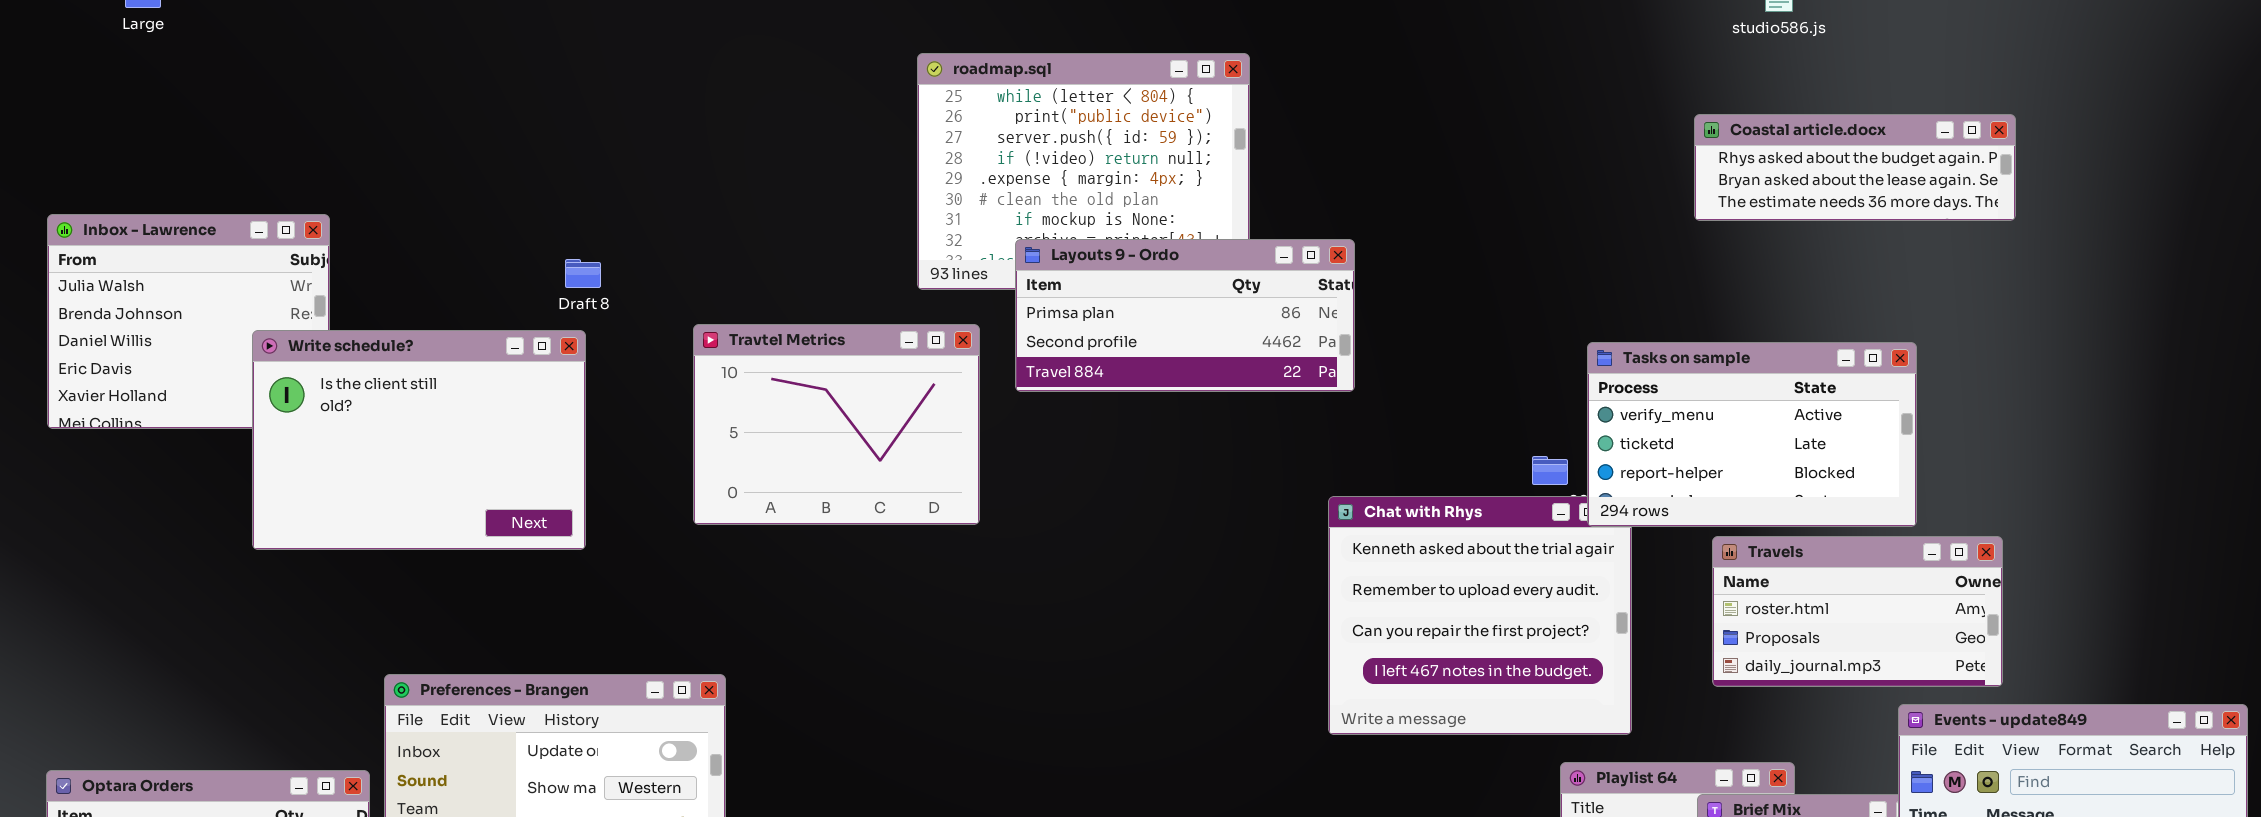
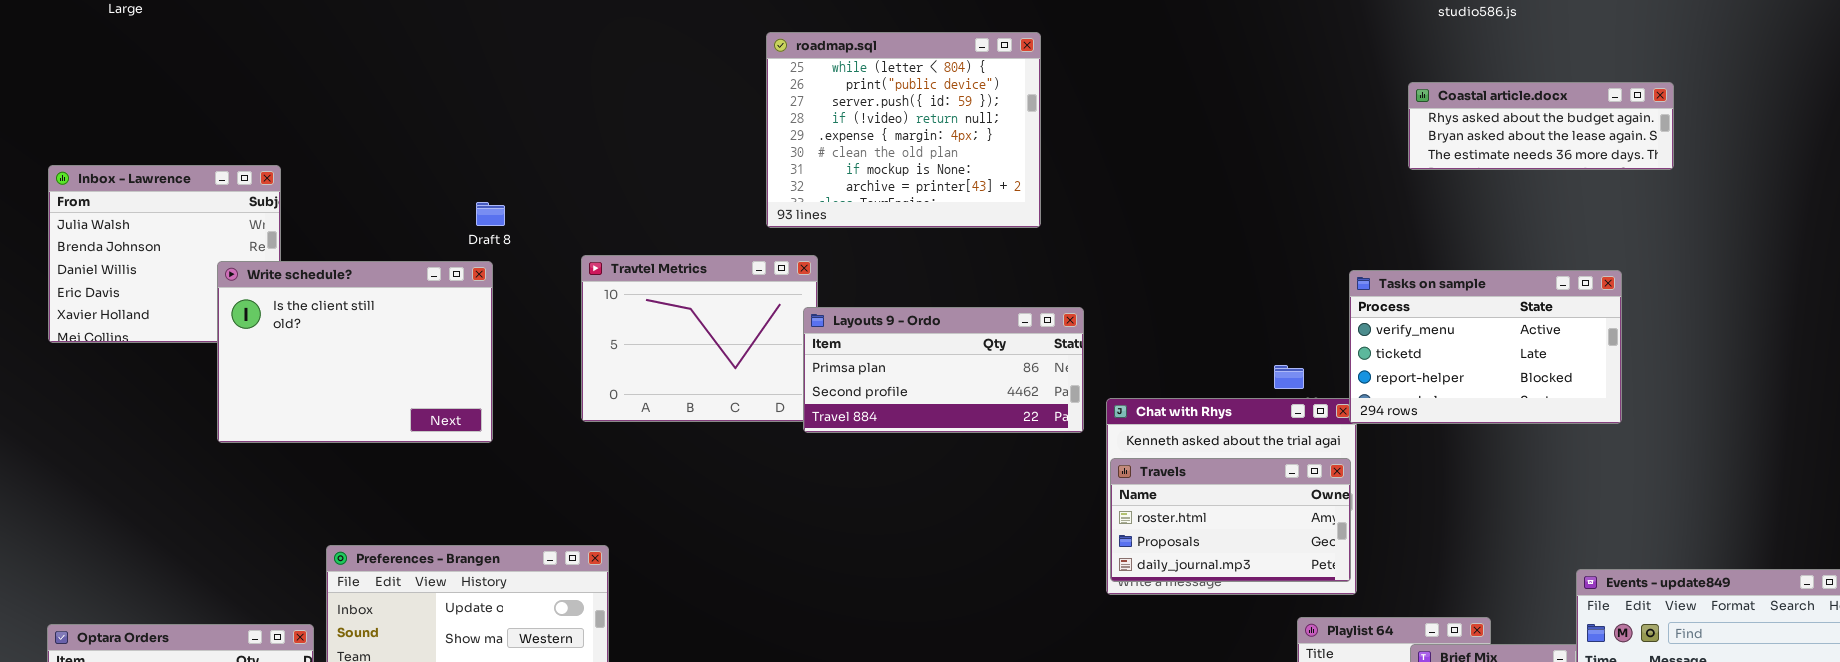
Layouts 9 - Ordo: [1015,239,1355,392] -> [803,307,1084,433], moved
Tasks on sample: [1587,342,1917,527] -> [1349,270,1622,424], moved
Travels: [1712,536,2003,687] -> [1110,458,1351,582], moved

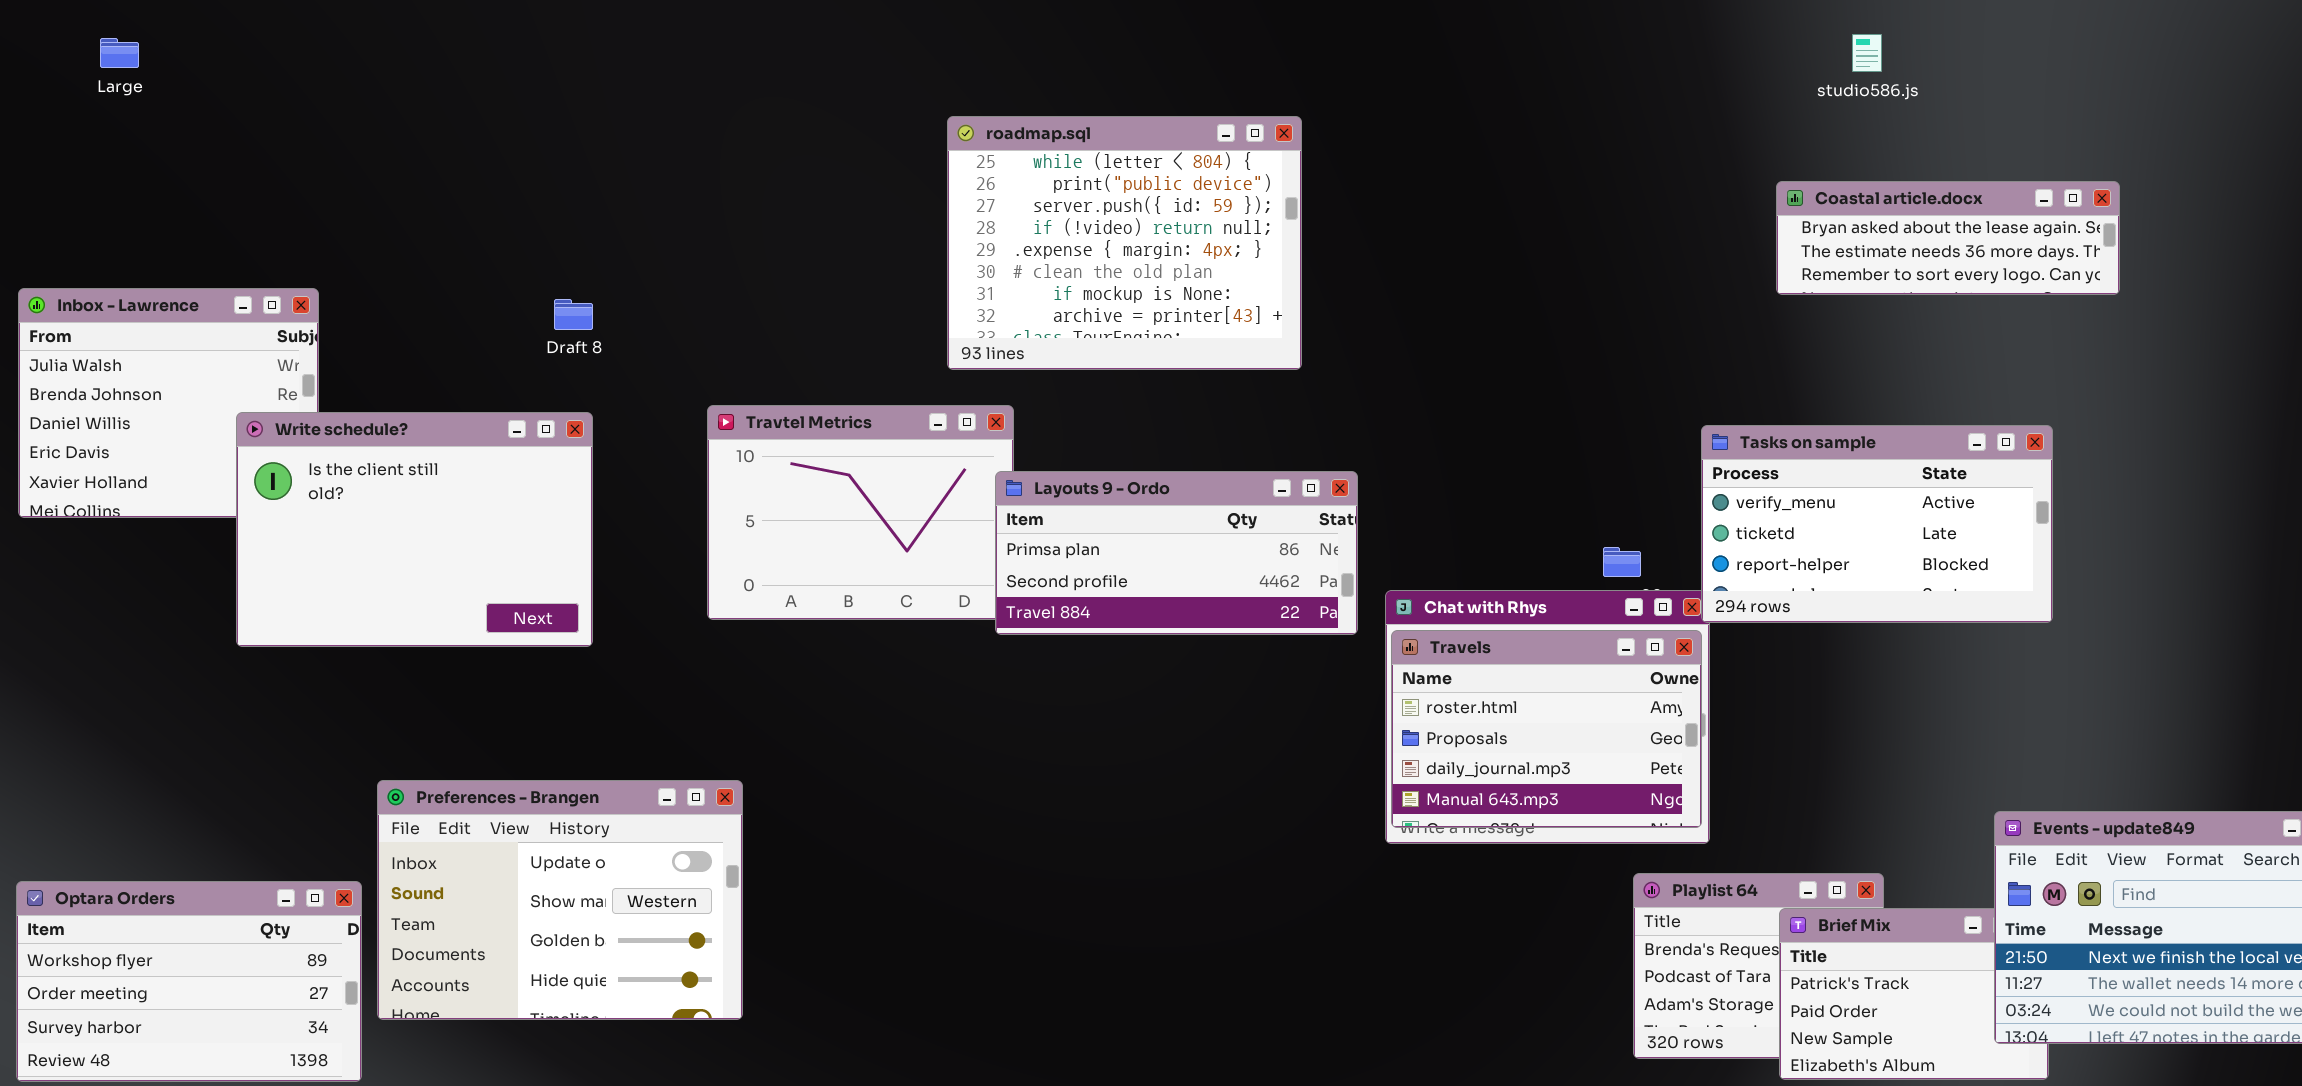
Coastal article.docx: [1408,82,1674,170] -> [1776,181,2120,295], scrolled down 1 row
Draft 8: [476,202,505,226] -> [554,299,593,330], moved
Travels: [1110,458,1351,582] -> [1391,630,1702,828], resized

